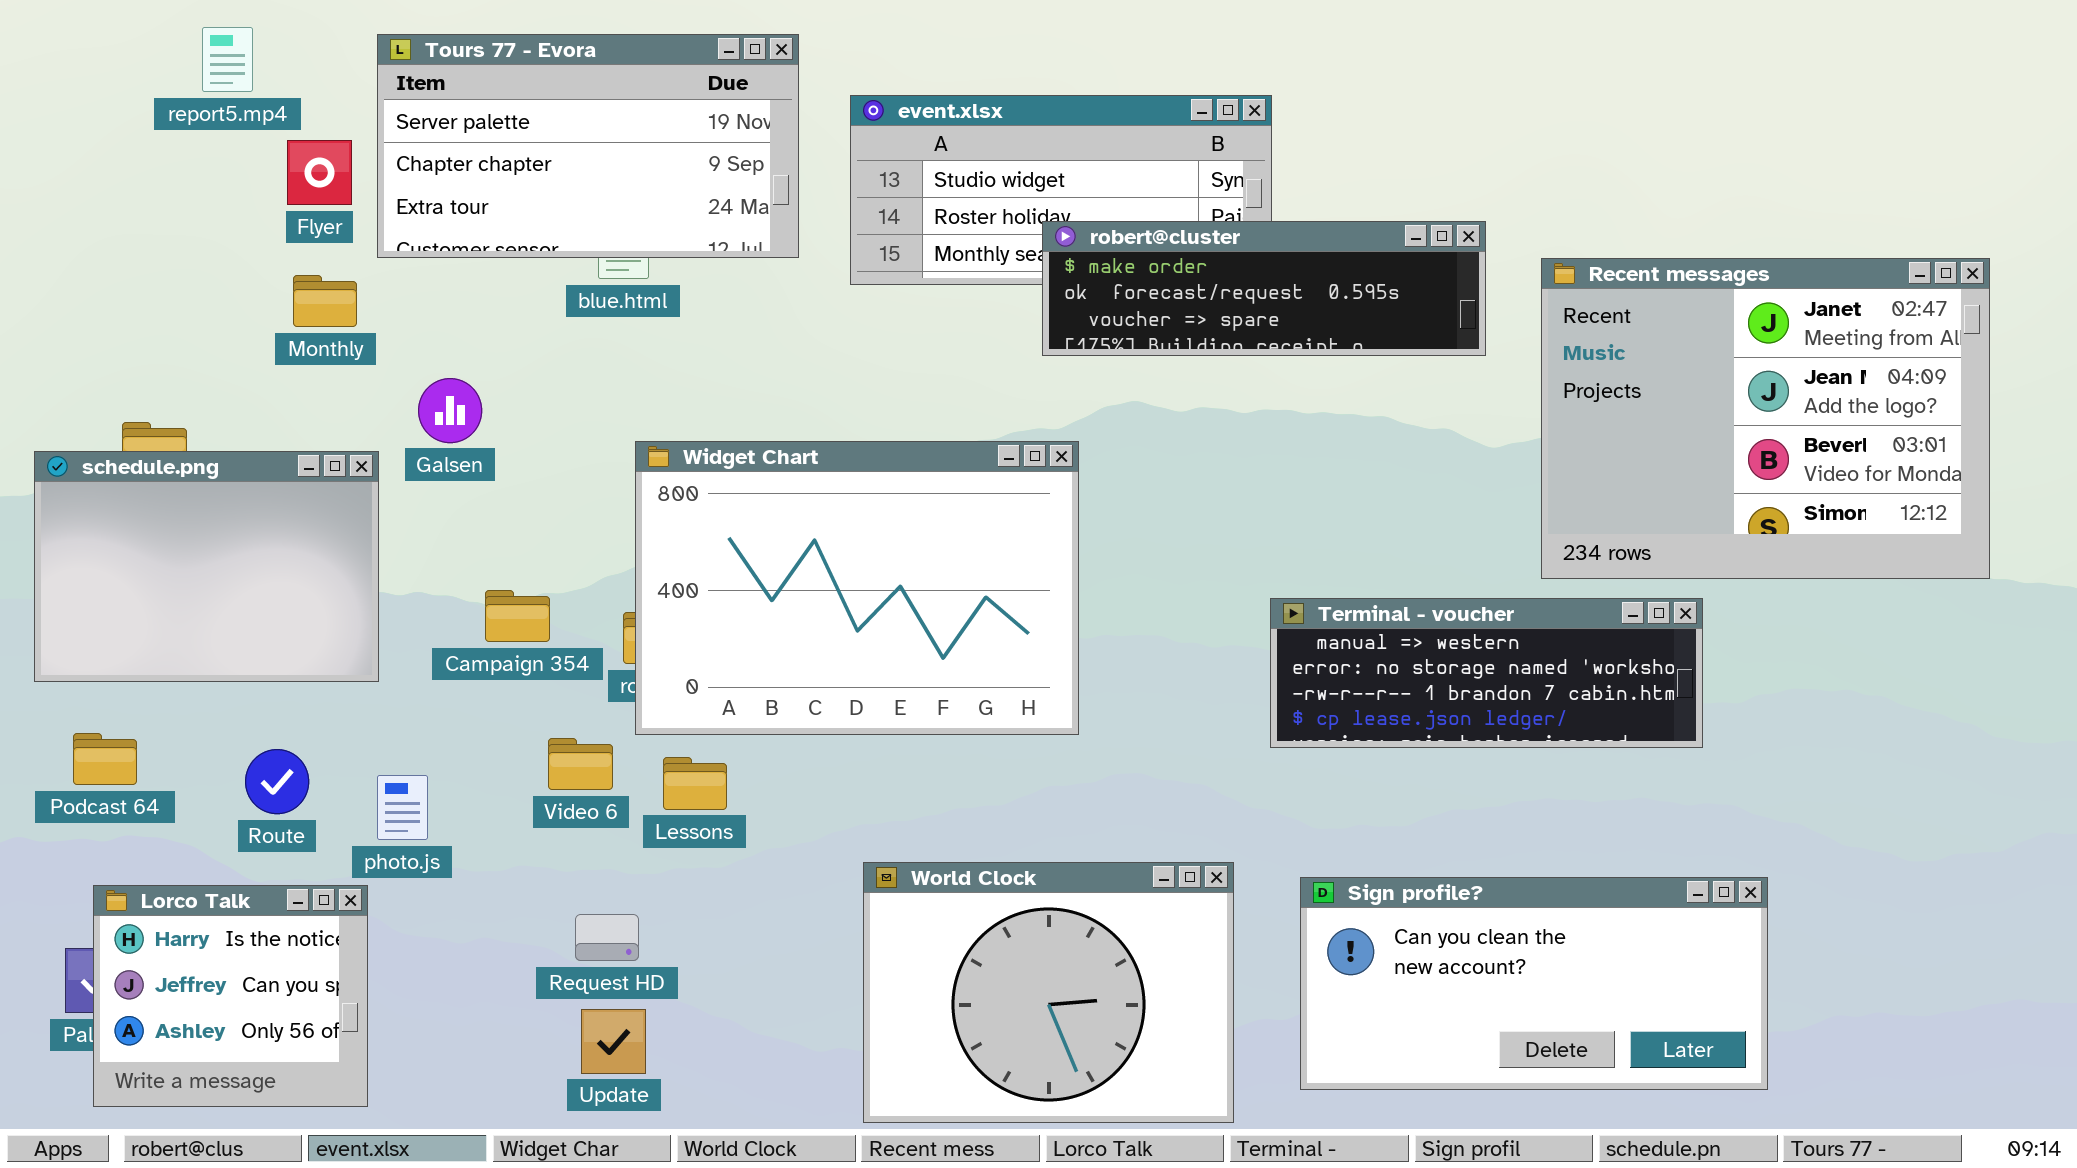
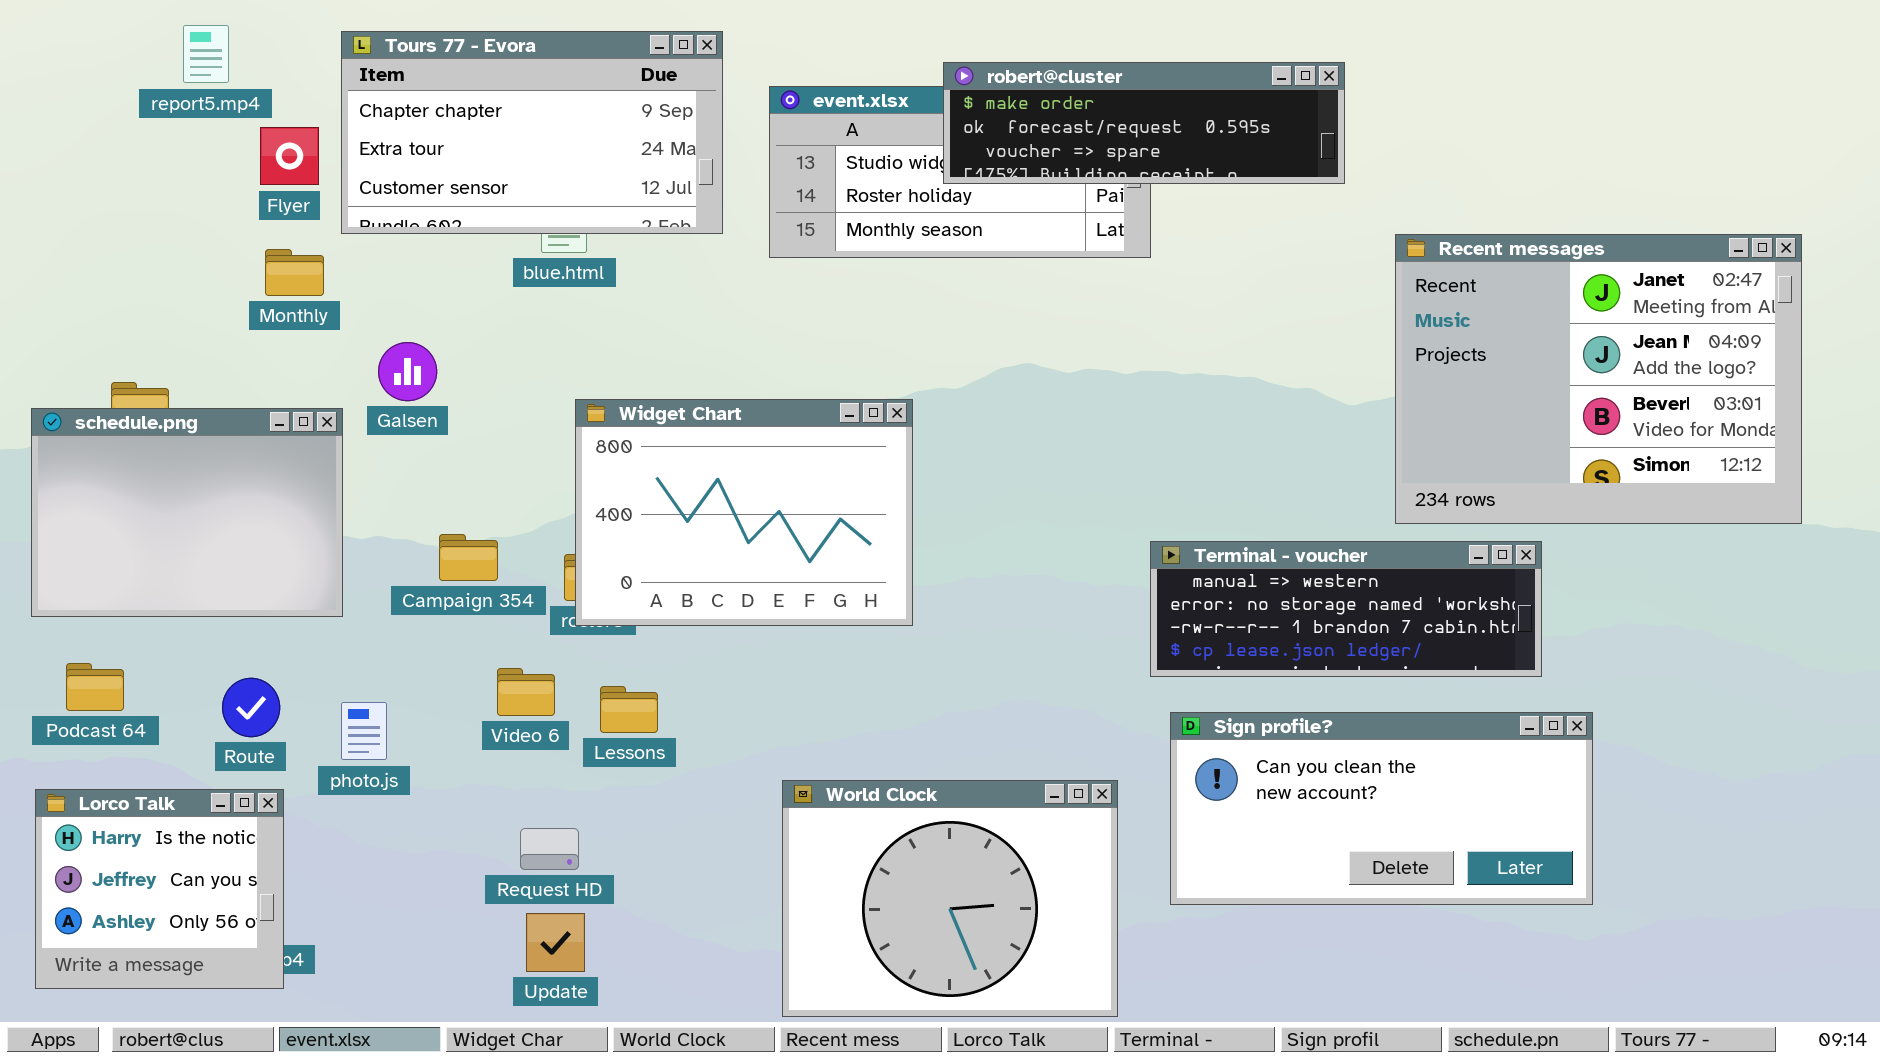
Tours 77 - Evora: [377,34,799,258] -> [341,31,723,234], scrolled down 1 row
robert@cluster: [1042,221,1486,356] -> [943,62,1345,184], moved
Widget Chart: [635,441,1079,735] -> [575,399,913,626], resized
Sign profile?: [1300,877,1768,1090] -> [1170,712,1593,905], moved
Lorco Talk: [93,885,368,1107] -> [35,789,284,989], moved

